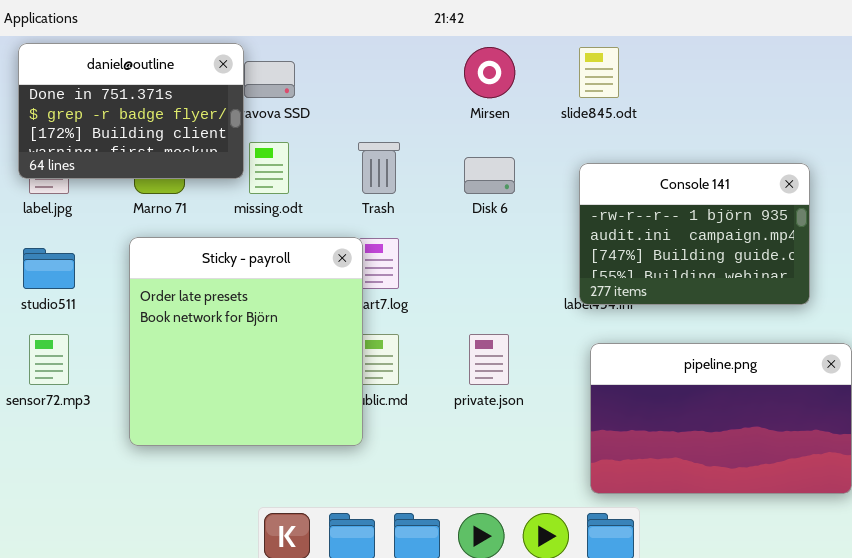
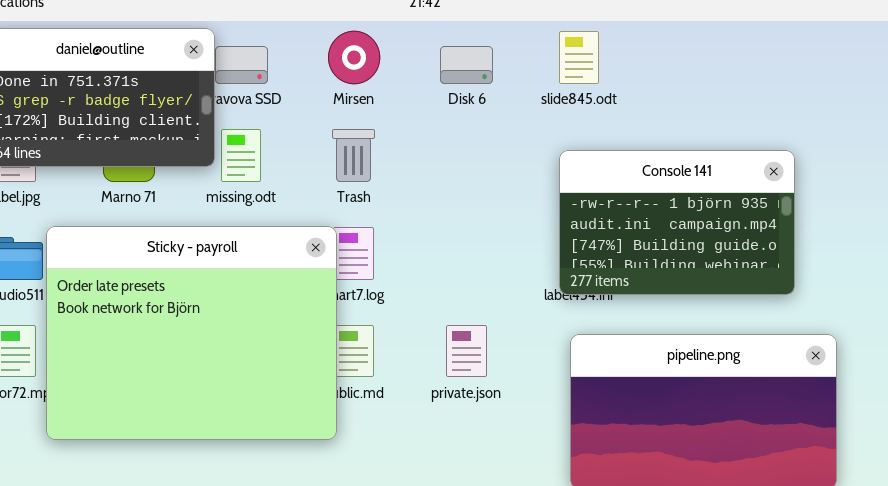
Mirsen: [464,47,515,98] -> [328,31,380,84], moved
Disk 6: [464,157,515,194] -> [440,46,493,84], moved
Sticky - payroll: [129,237,363,446] -> [46,226,337,440], resized

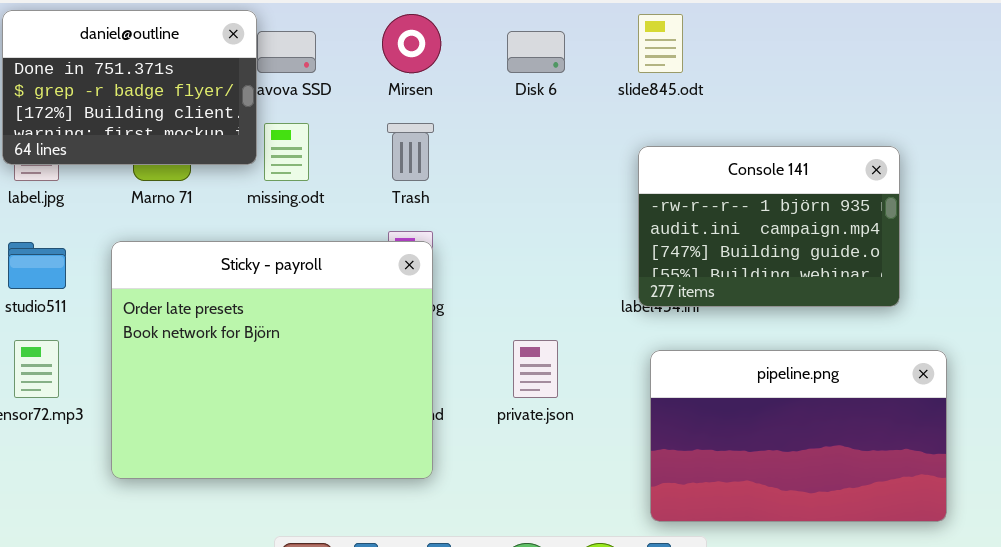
Sticky - payroll: [46,226,337,440] -> [111,241,433,479], moved

